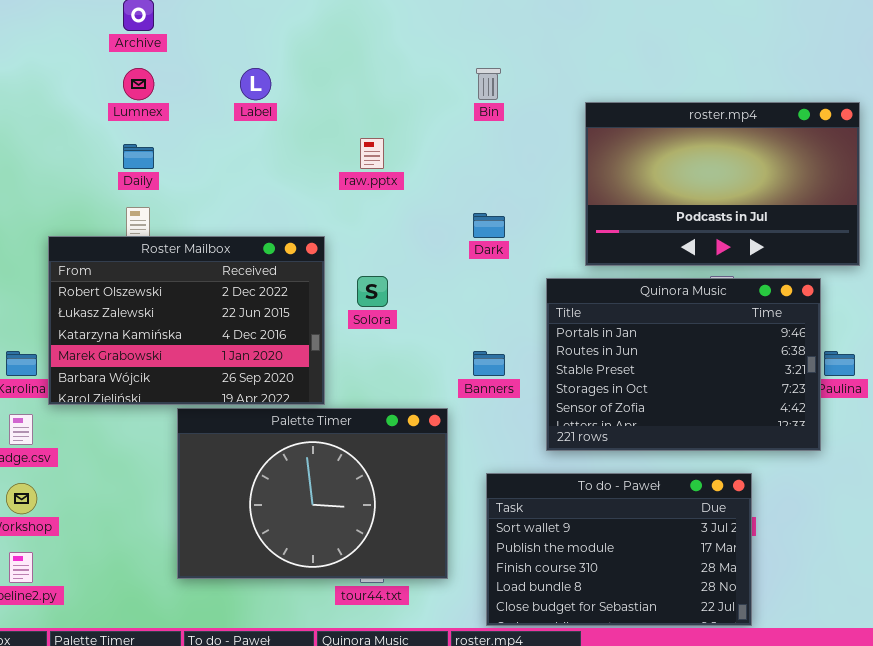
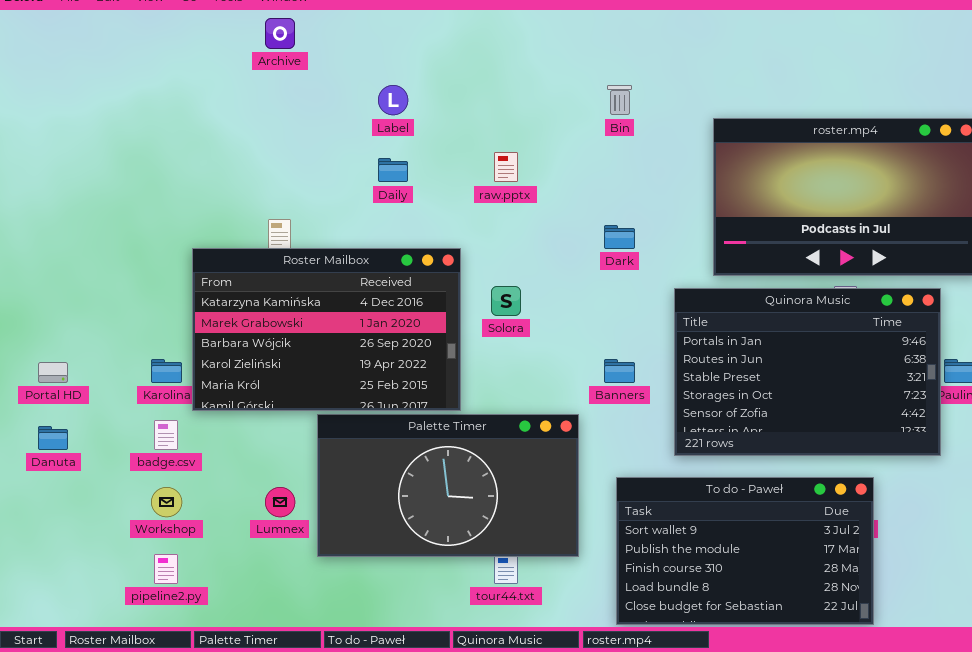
Lumnex: [123,68,154,100] -> [265,487,295,517], moved
Daily: [123,144,154,169] -> [378,158,408,182], moved
Roster Mailbox: [48,236,325,405] -> [192,248,461,411], scrolled down 2 rows
Palette Timer: [177,408,448,579] -> [317,414,579,557], resized

